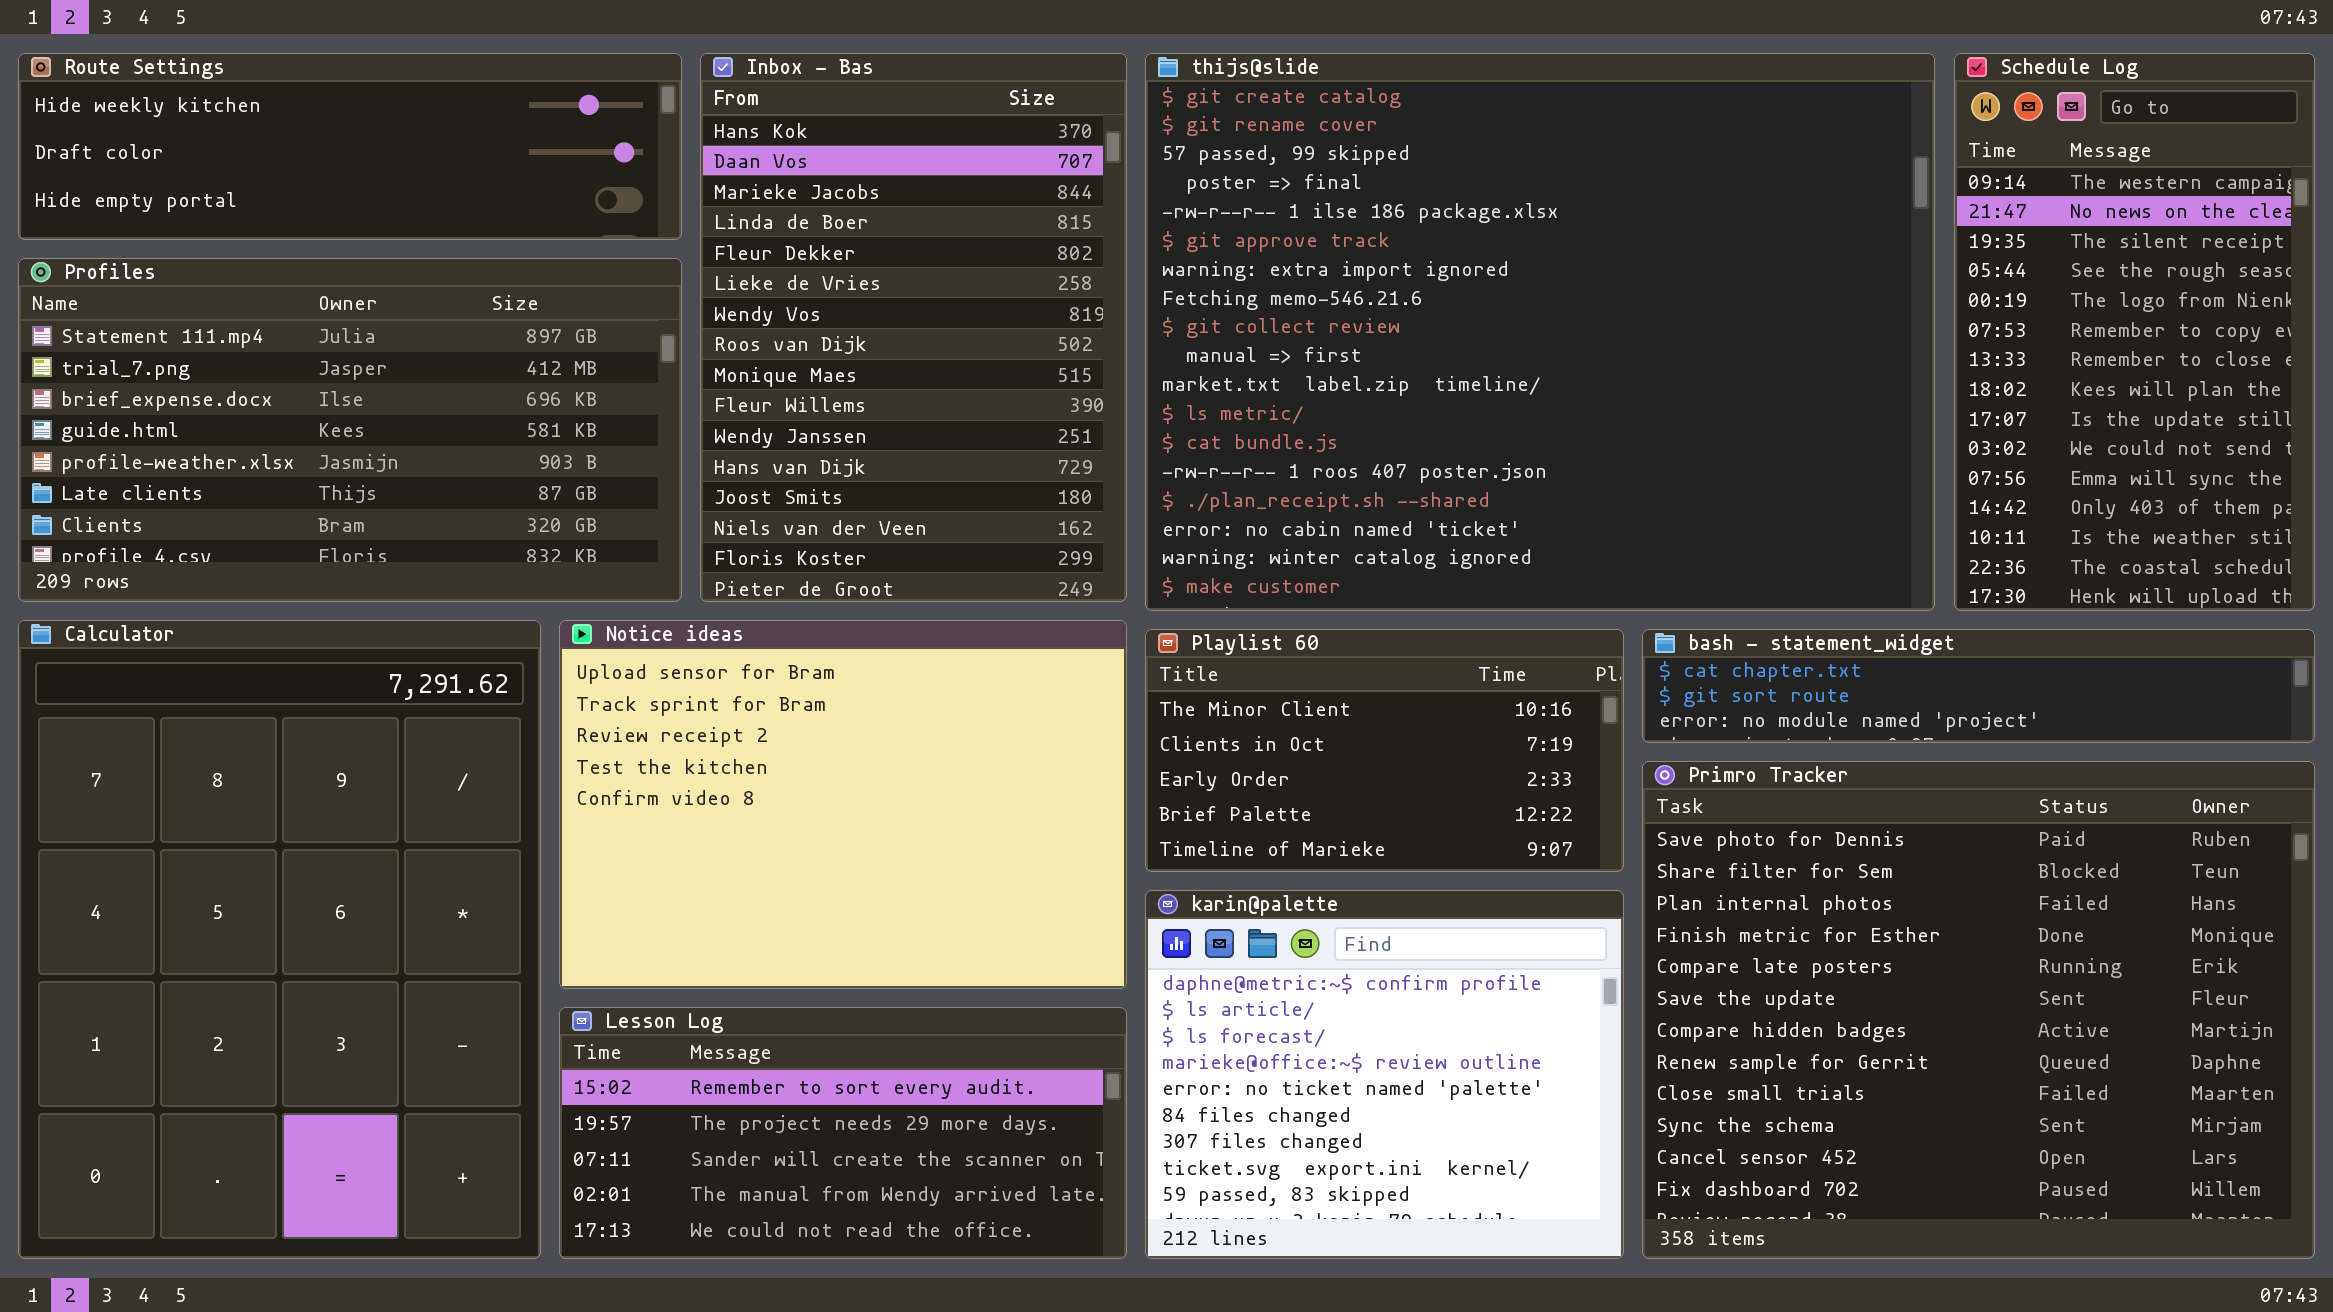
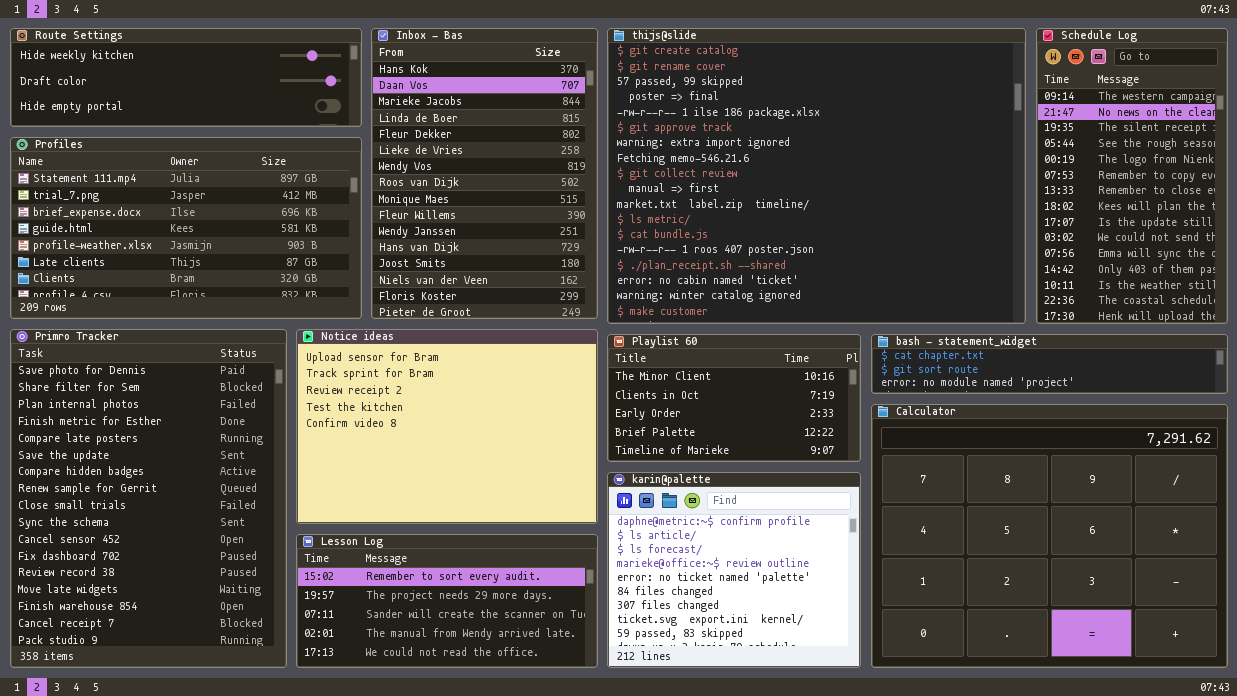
Calculator: [18,620,541,1259] -> [871,404,1228,668], moved, resized
Primro Tracker: [1642,761,2315,1259] -> [10,329,287,668], moved, resized

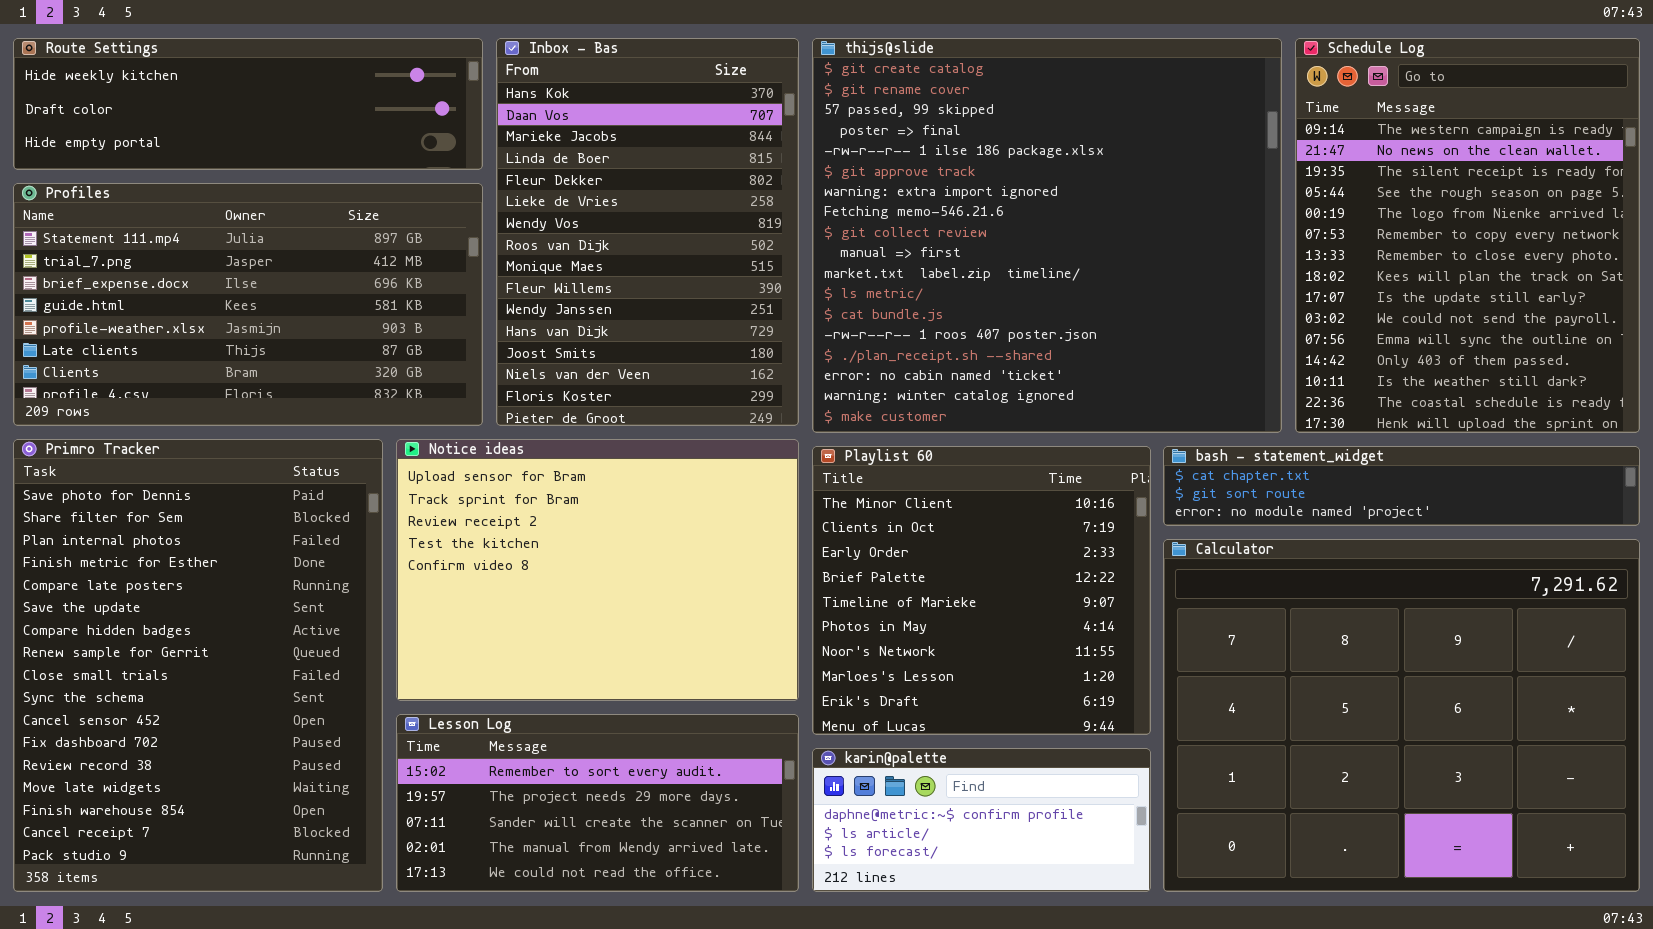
thijs@slide: [607,28,1026,324] -> [812,38,1282,433], resized
Schedule Log: [1036,28,1228,324] -> [1295,38,1640,433], resized
Playlist 60: [607,334,861,462] -> [812,446,1151,735], resized
karin@palette: [607,472,861,668] -> [812,748,1151,892], resized

